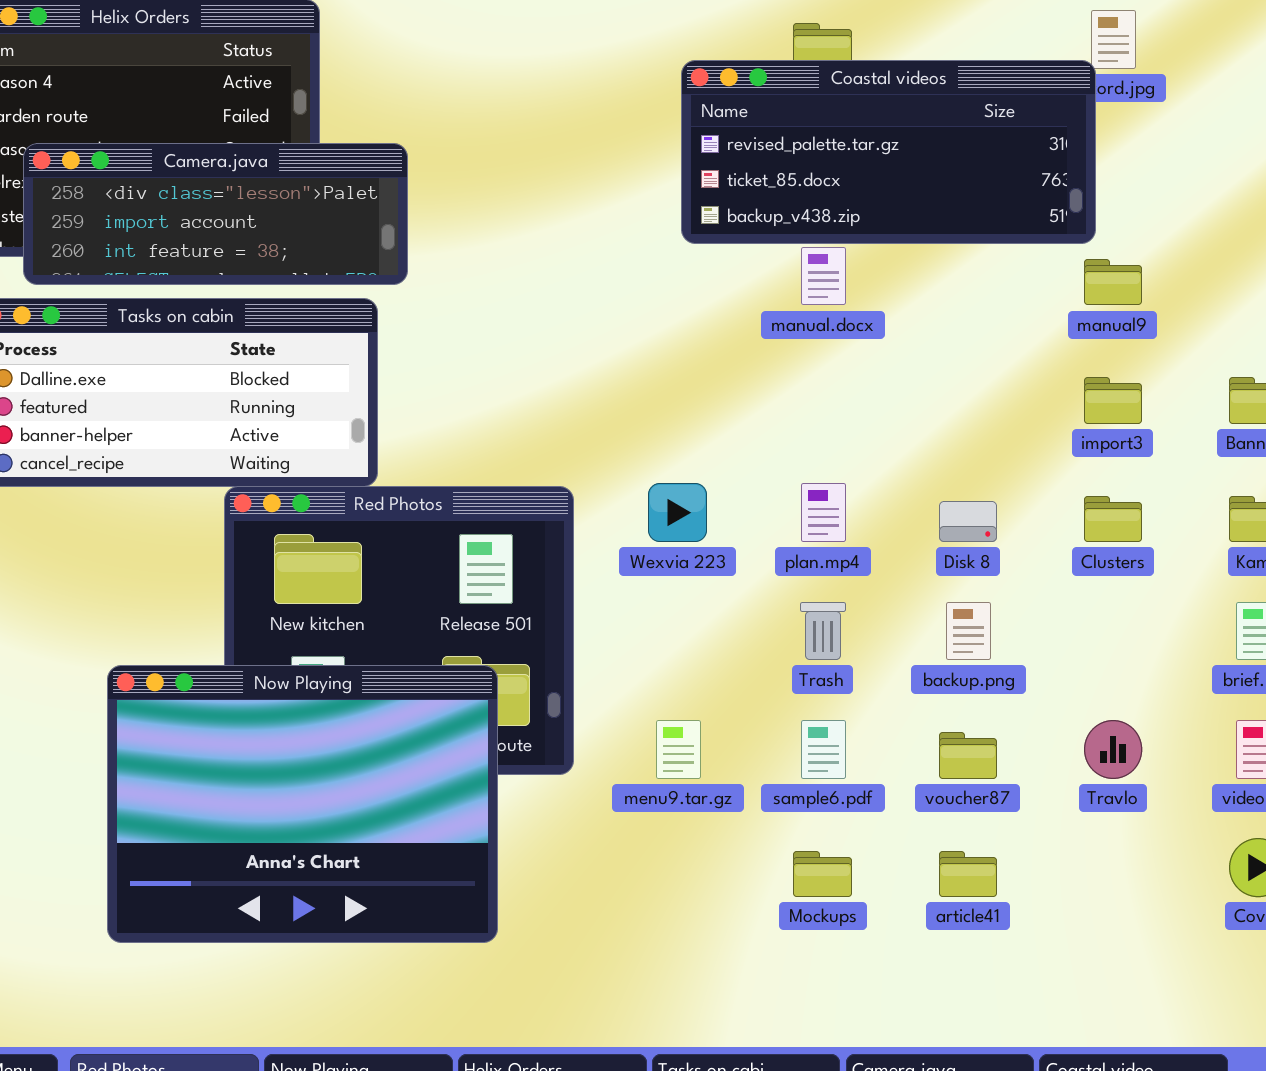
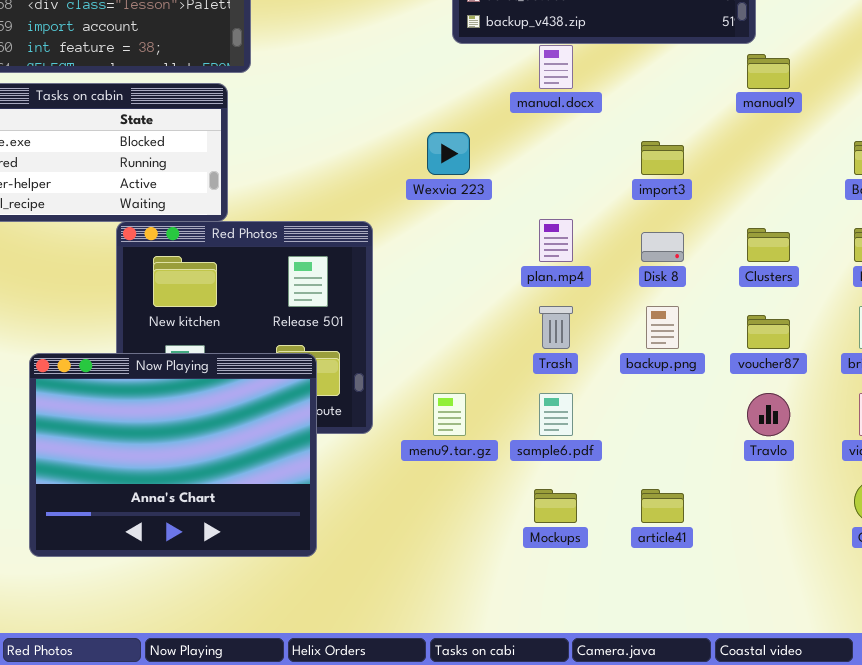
import3: [1084,377,1142,424] -> [641,141,684,175], moved
Wexvia 223: [648,483,707,542] -> [427,132,470,175], moved
voucher87: [939,732,997,779] -> [747,315,790,349], moved

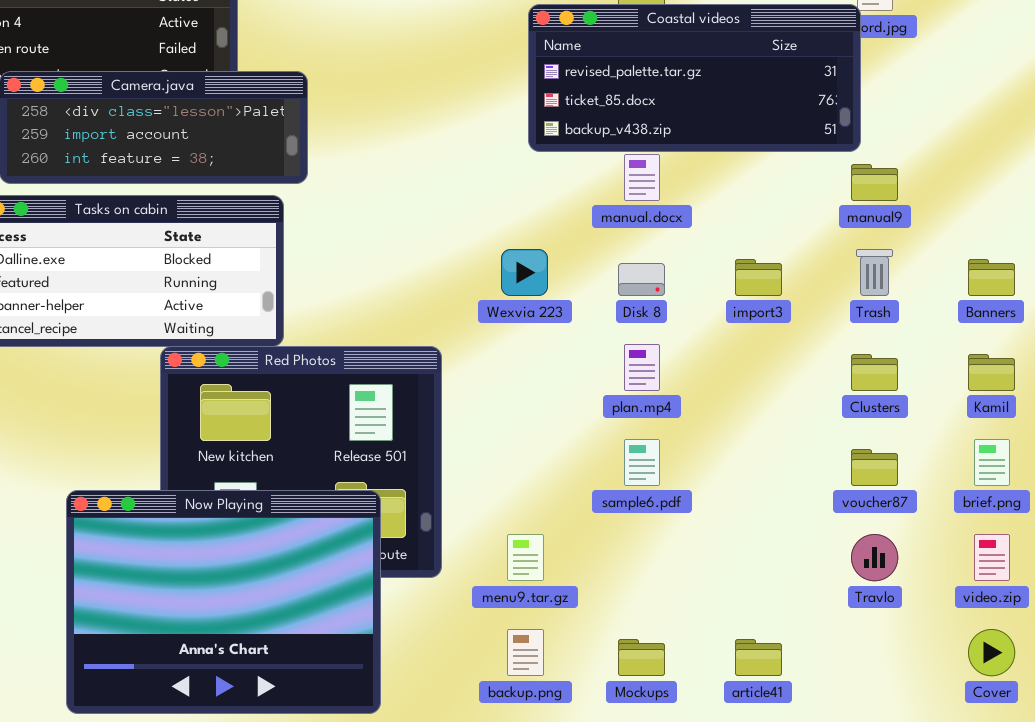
Disk 8: [641,232,684,262] -> [618,263,665,296], moved
Trash: [539,306,573,349] -> [856,249,893,296], moved
backup.png: [646,306,679,349] -> [507,629,544,676], moved
sample6.pdf: [539,393,573,436] -> [624,439,660,486], moved

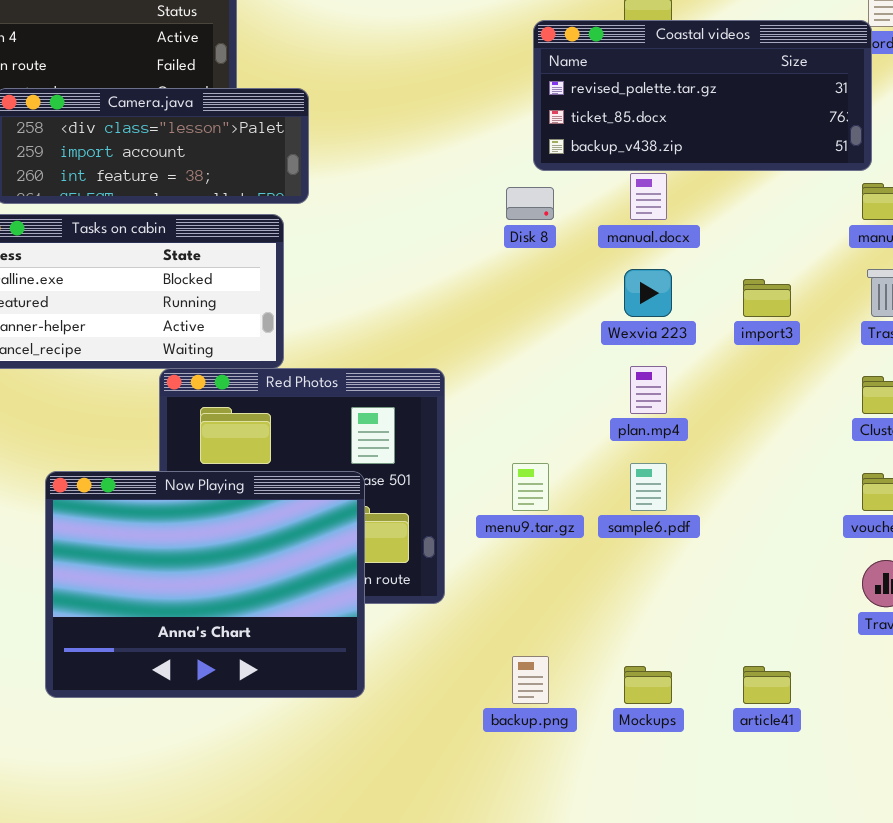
Wexvia 223: [501,249,548,296] -> [624,269,672,317], moved
Disk 8: [618,263,665,296] -> [506,187,554,220], moved
Now Playing: [66,490,381,714] -> [45,471,365,698], moved
menu9.tar.gz: [507,534,544,581] -> [512,463,549,511], moved

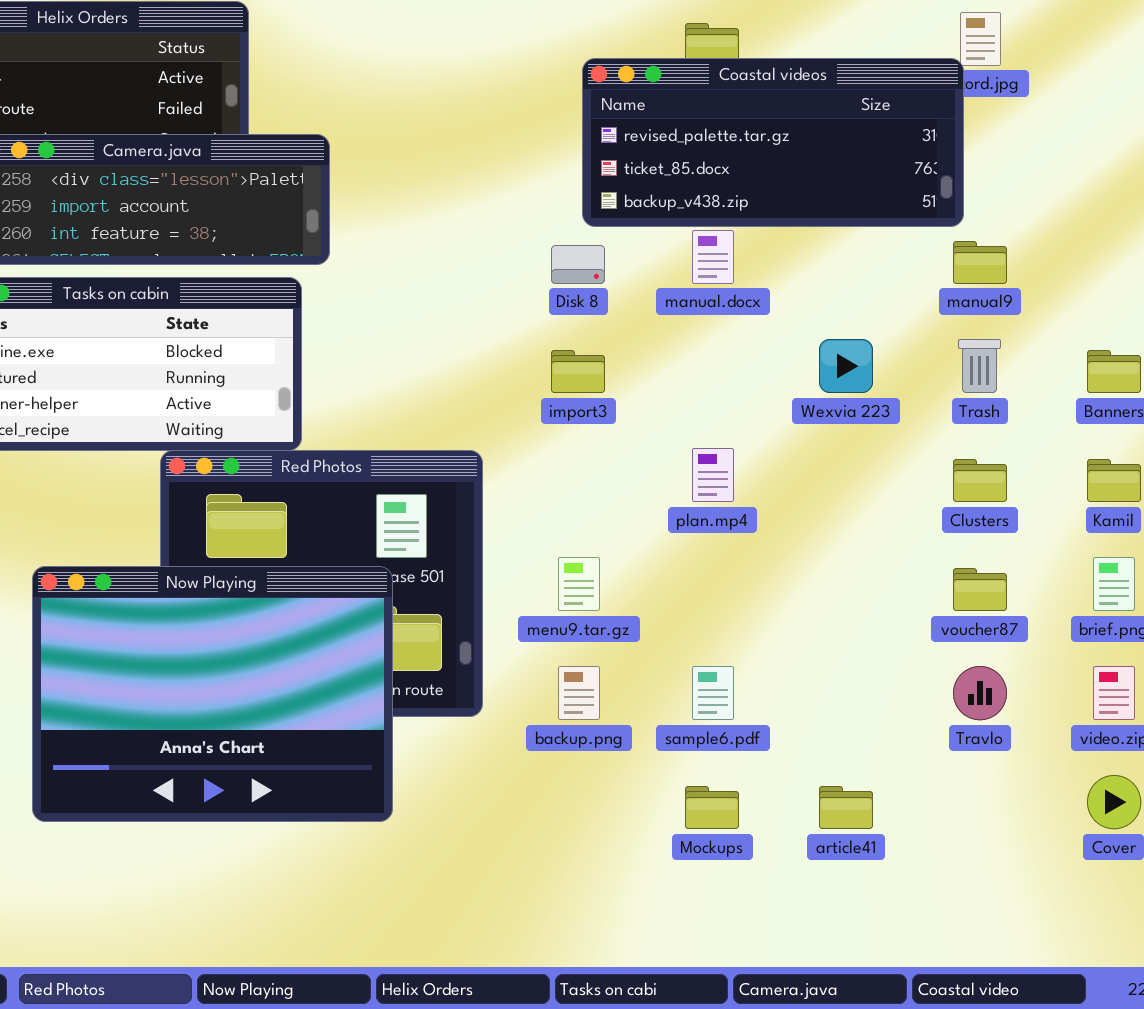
Wexvia 223: [624,269,672,317] -> [819,339,873,393], moved
import3: [743,279,791,317] -> [551,350,605,393], moved
sample6.pdf: [630,463,667,511] -> [692,666,734,720], moved
backup.png: [512,656,549,704] -> [558,666,600,720], moved

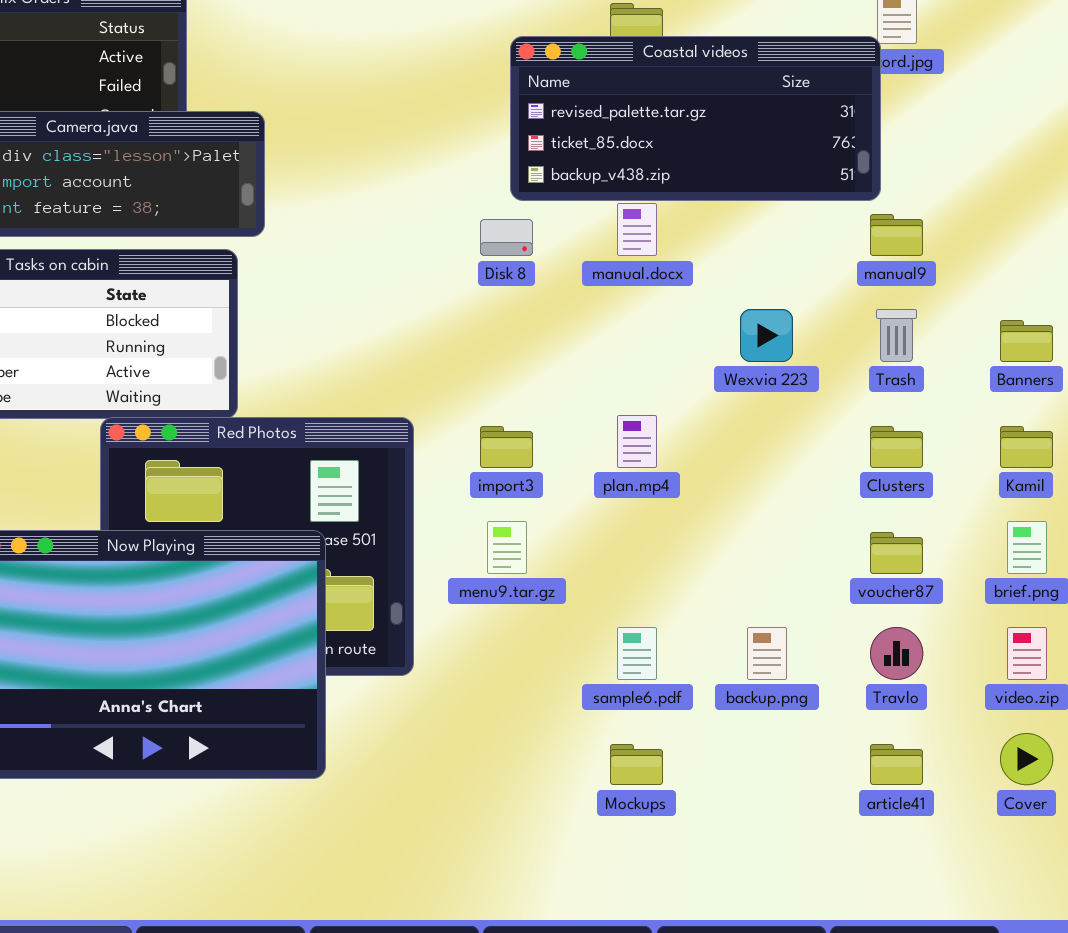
import3: [551,350,605,393] -> [480,426,533,468], moved
backup.png: [558,666,600,720] -> [747,627,787,680], moved
article41: [819,786,873,829] -> [870,744,923,785], moved

